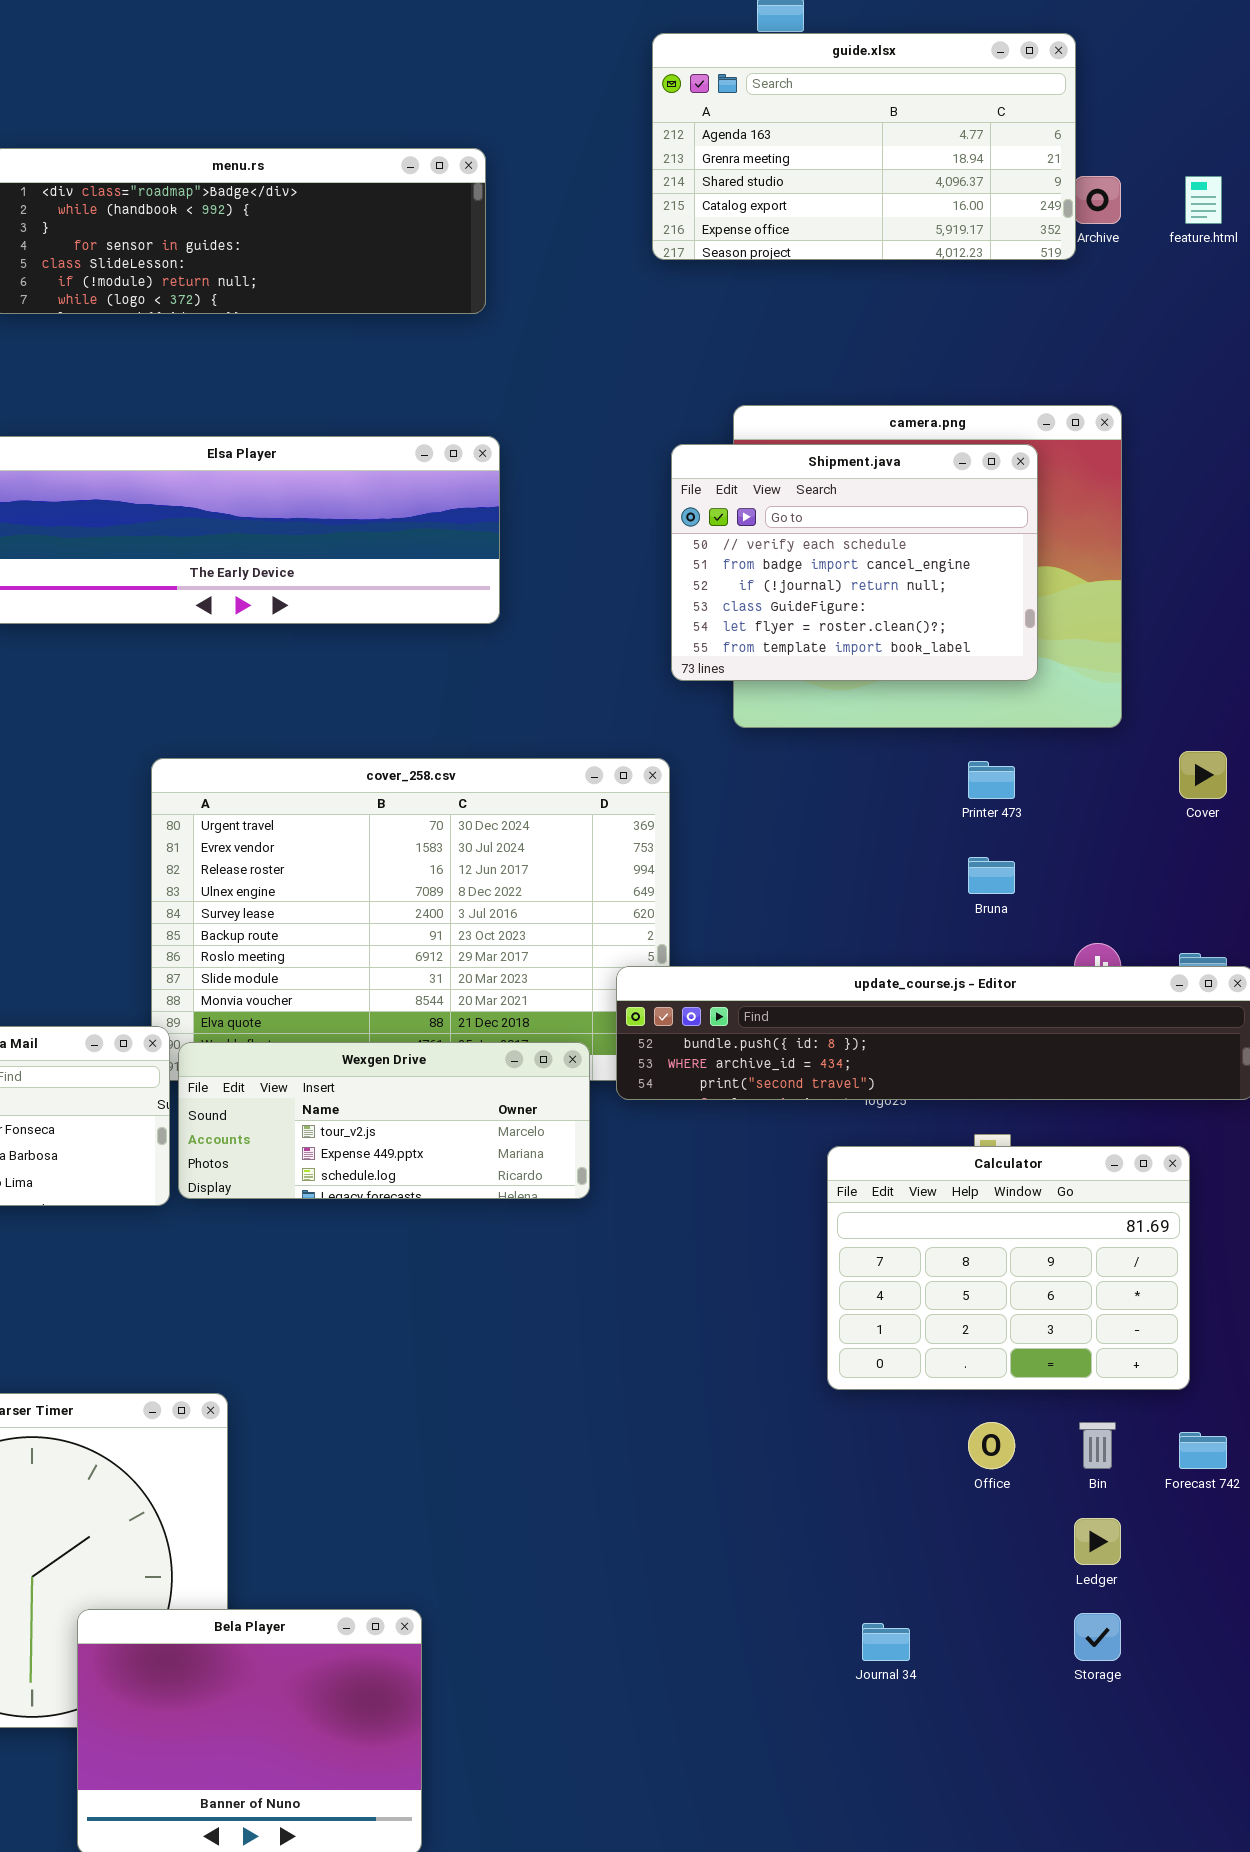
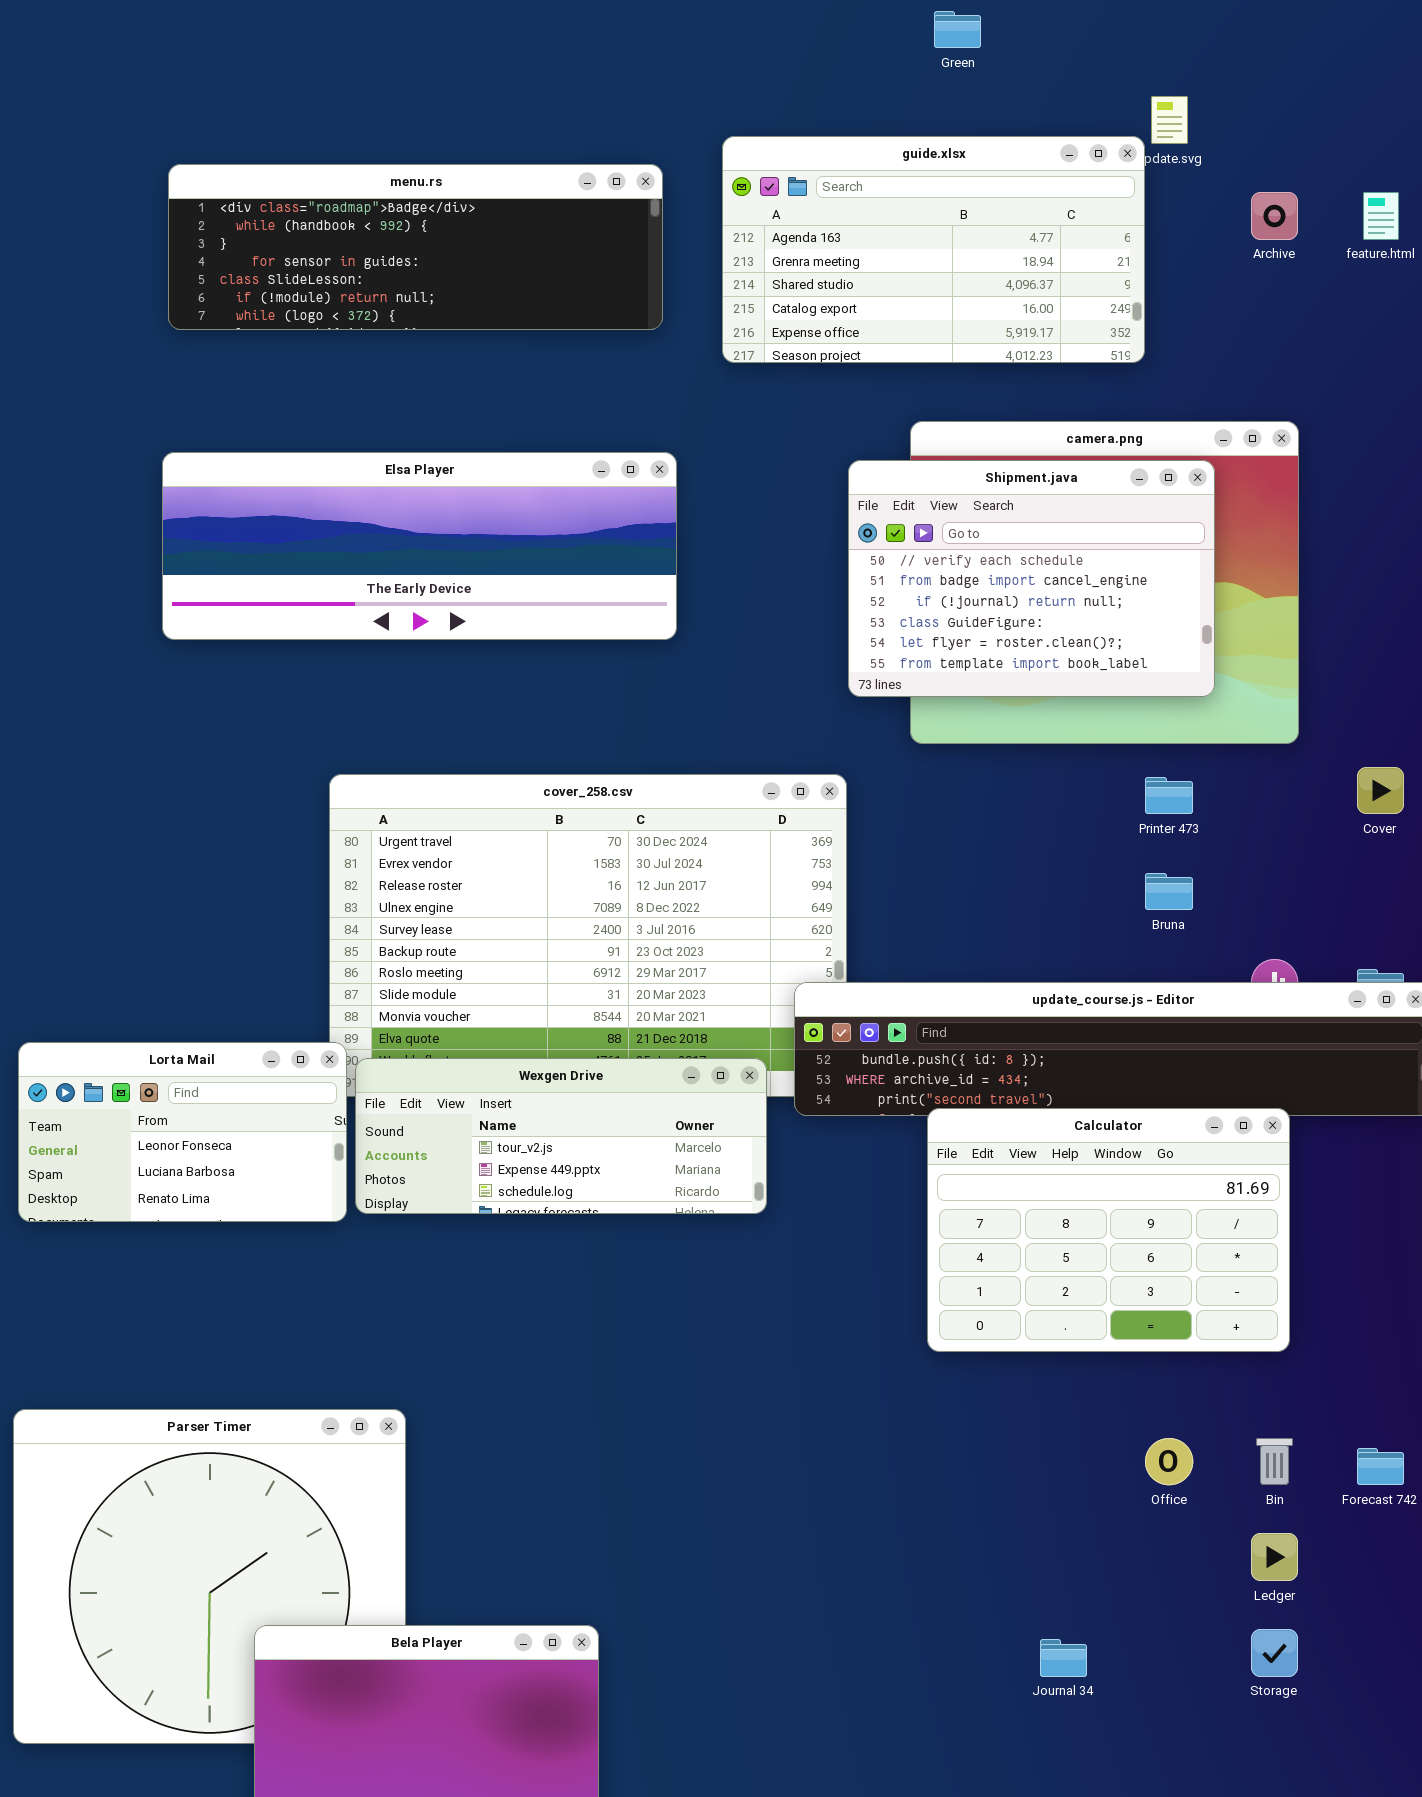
guide.xlsx: [652,33,1076,260] -> [722,136,1145,363], moved
Calculator: [827,1146,1190,1390] -> [927,1108,1290,1352], moved

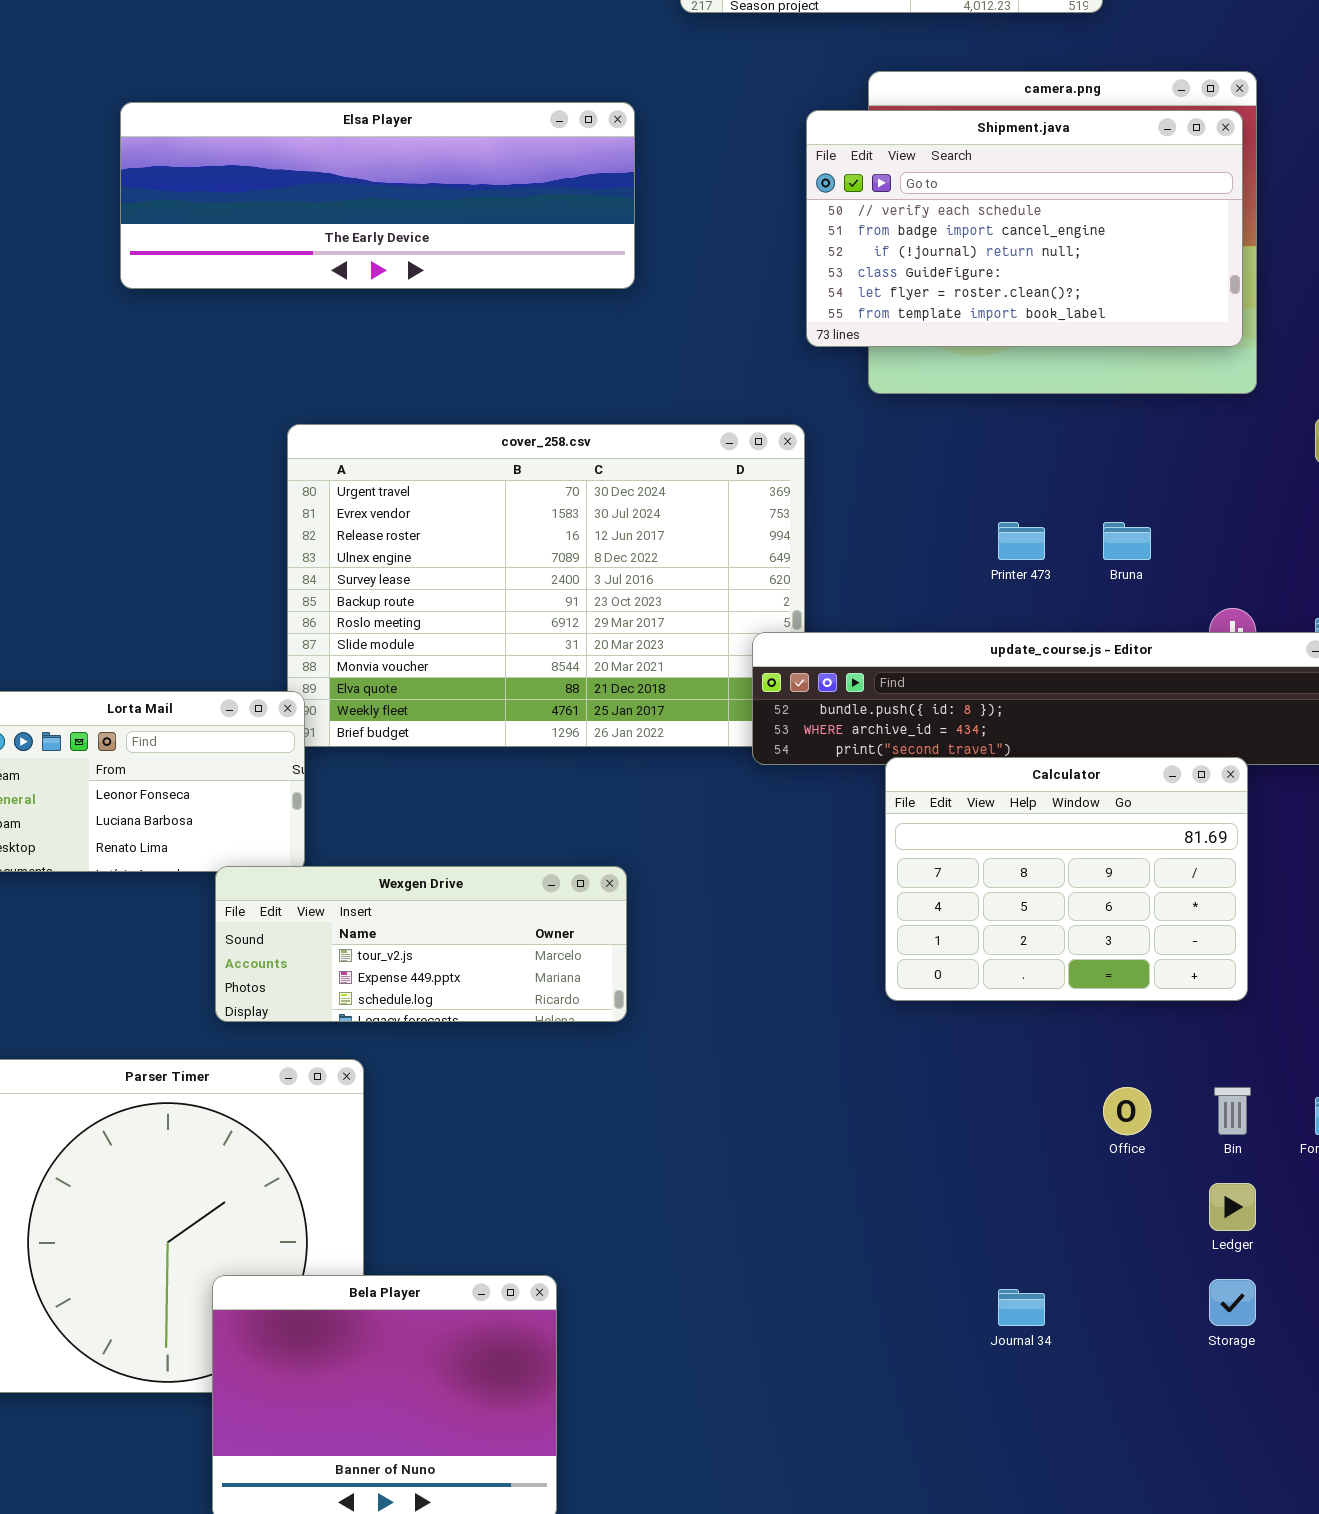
Shipment.java: [848,460,1215,697] -> [806,110,1243,347], resized
Printer 473: [1145,777,1193,814] -> [998,522,1045,560], moved
Wexgen Drive: [355,1058,767,1214] -> [215,866,627,1022], moved

